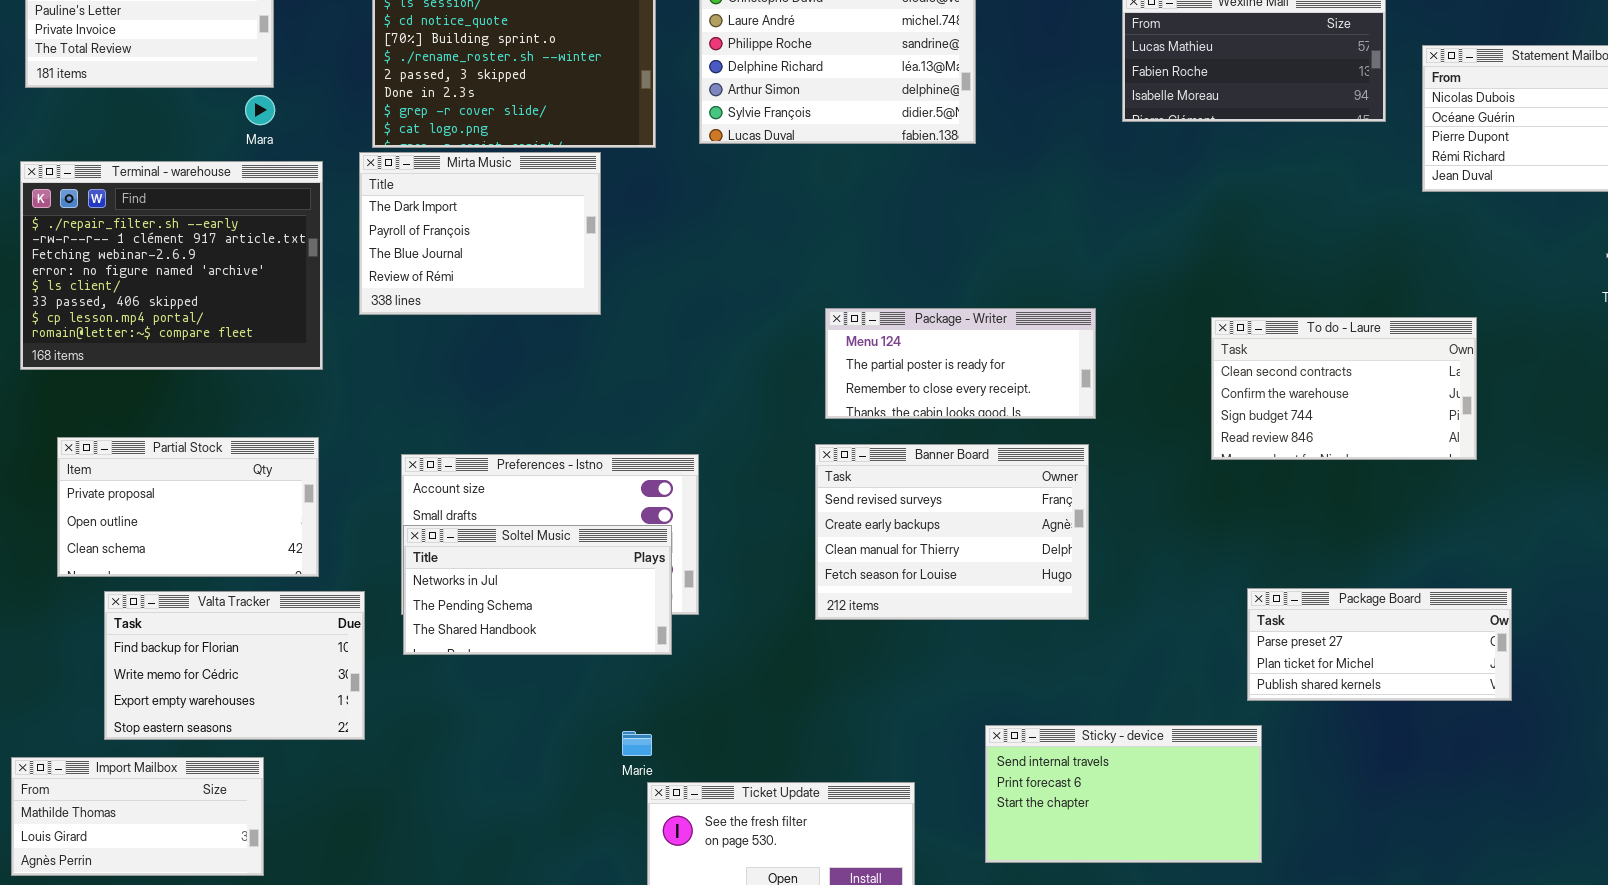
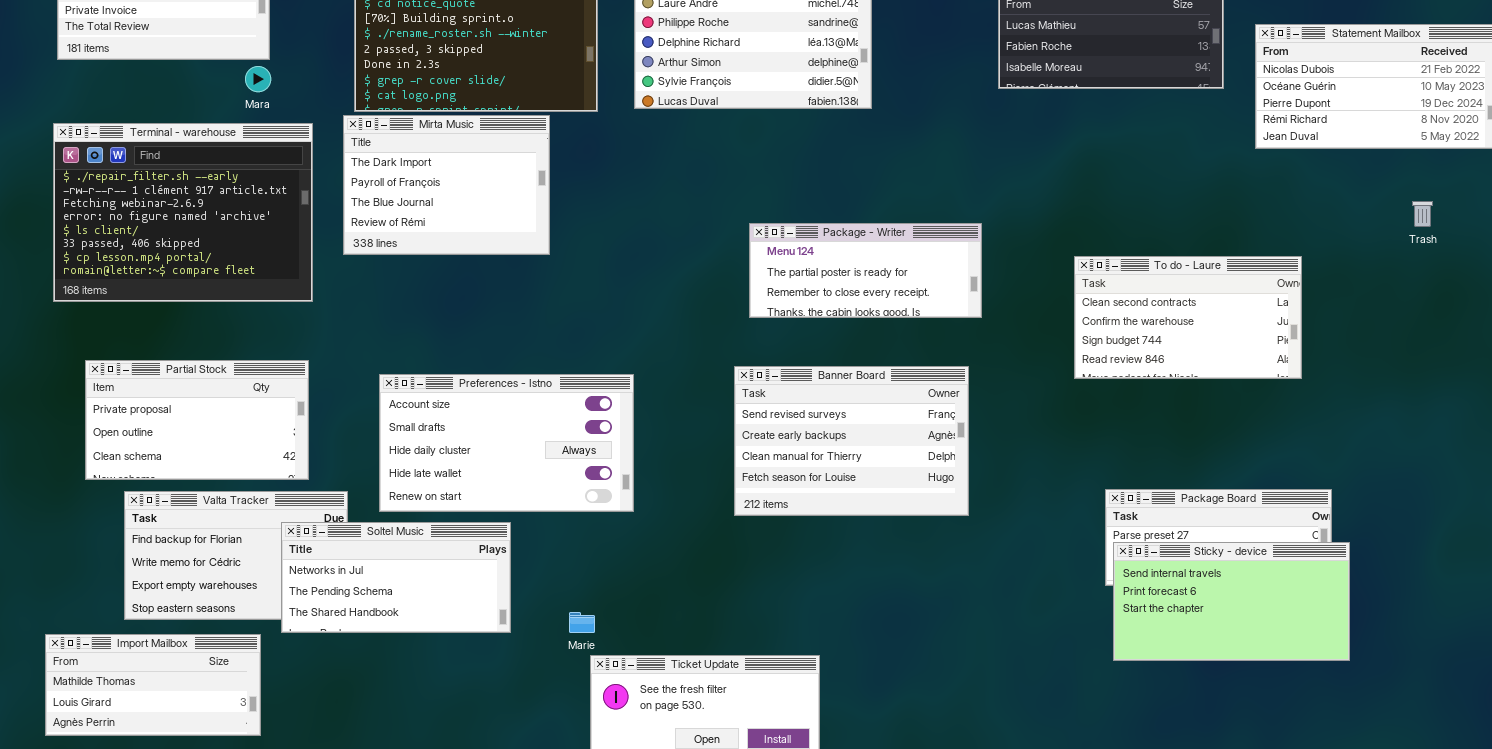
Package - Writer: [825,308,1096,419] -> [749,223,982,318], moved
Soltel Music: [403,525,672,655] -> [281,522,511,633], moved
Sticky - device: [985,725,1262,863] -> [1113,542,1350,661], moved

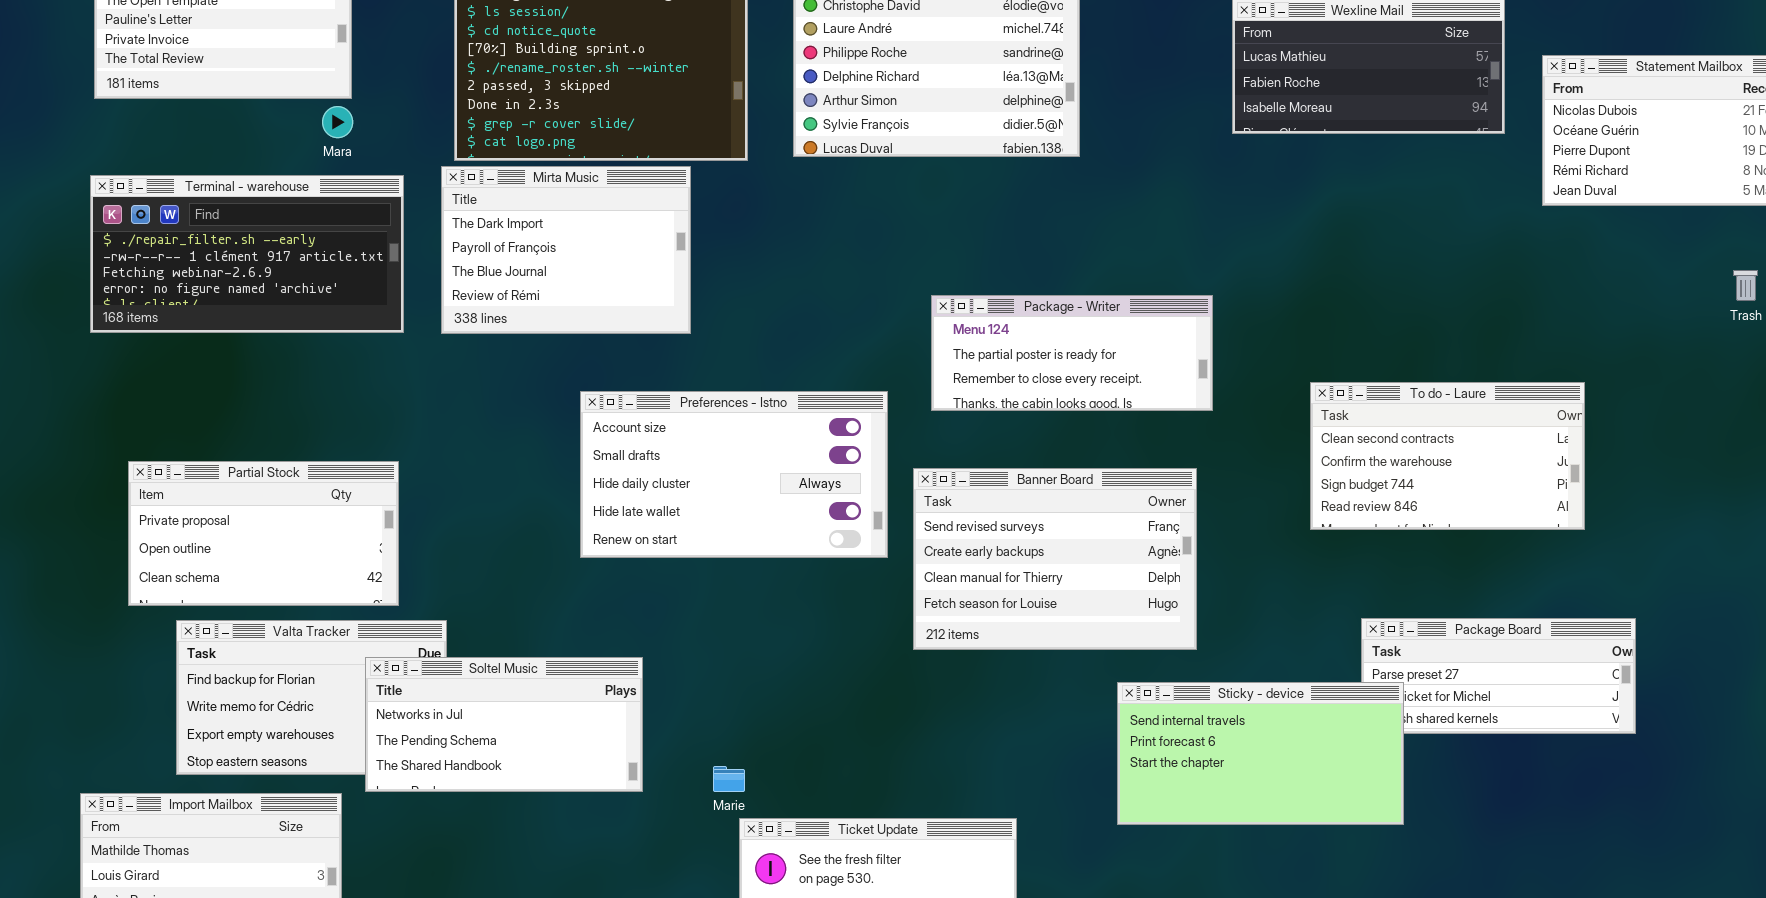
Terminal - warehouse: [53,123,313,302] -> [90,175,404,333], resized
To do - Laure: [1074,256,1302,379] -> [1310,382,1585,530], moved
Preferences - Istno: [379,374,634,512] -> [580,391,888,558], moved
Sticky - device: [1113,542,1350,661] -> [1117,682,1404,825], moved

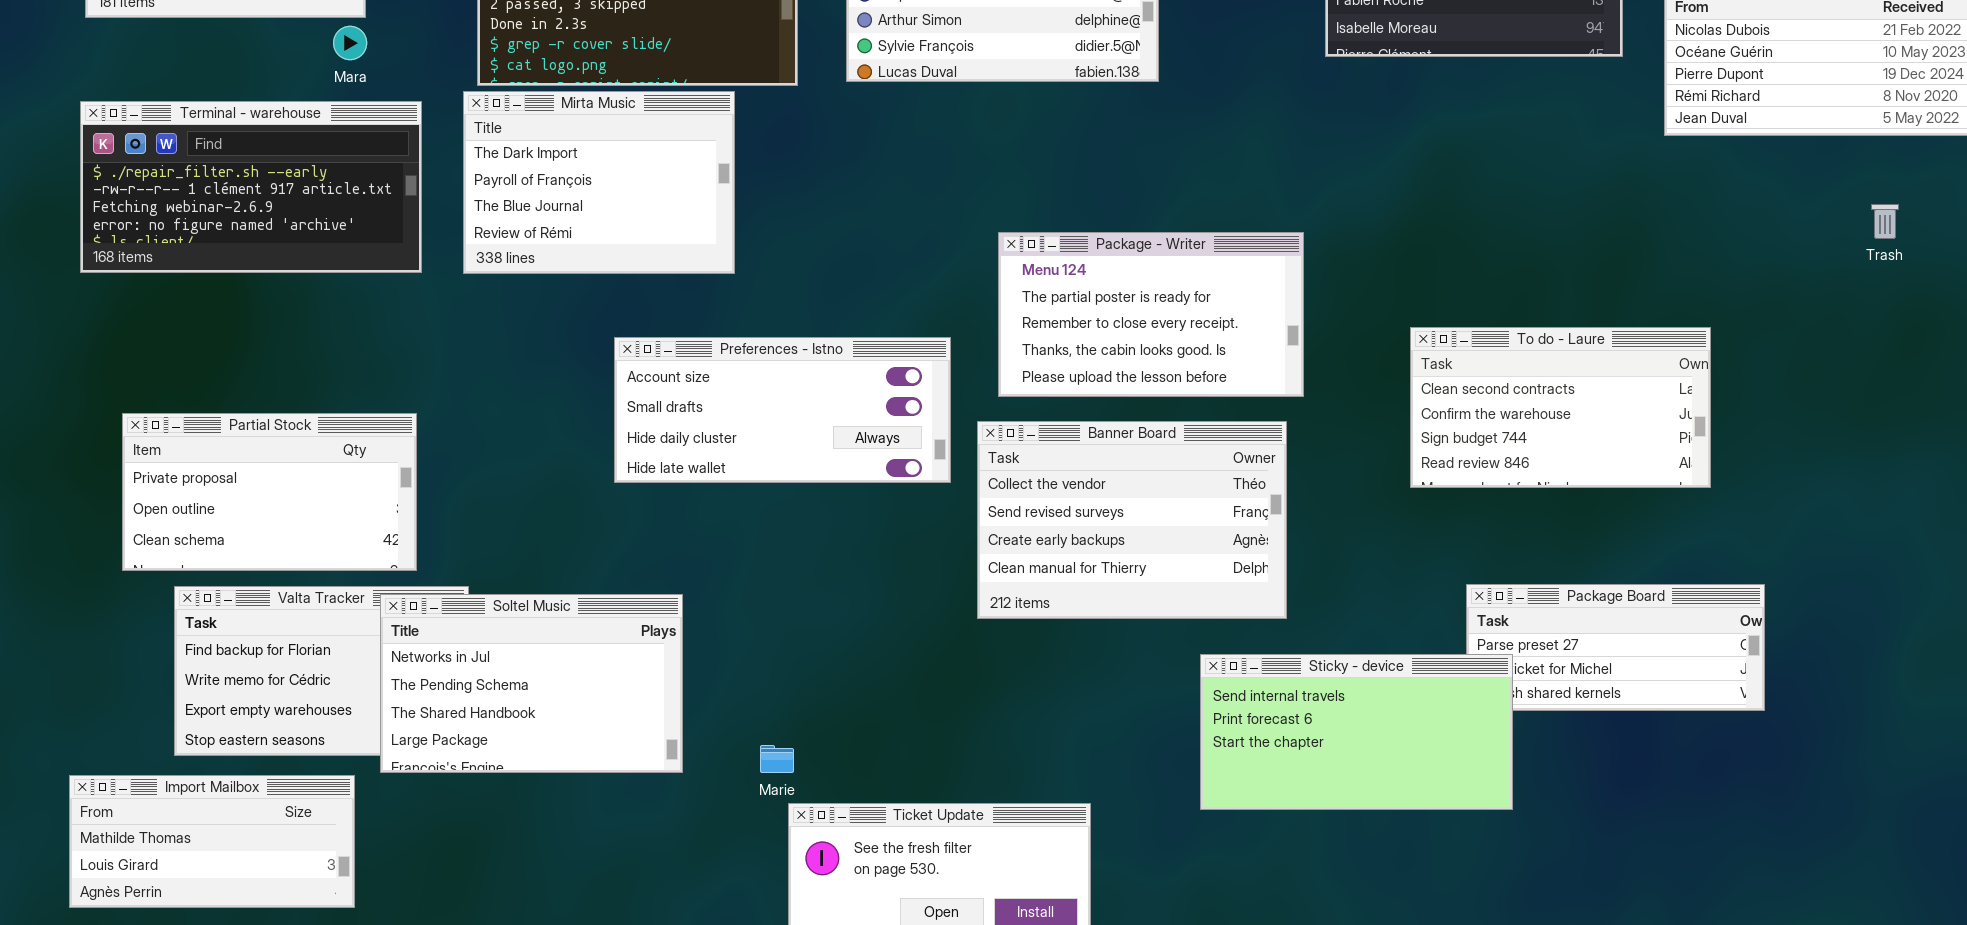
Package - Writer: [931,295,1213,411] -> [998,232,1304,397], resized
Preferences - Istno: [580,391,888,558] -> [614,337,951,483], resized
Banner Board: [913,468,1197,650] -> [977,421,1287,619], scrolled up 1 row
Soltel Music: [365,657,643,792] -> [380,594,683,773], resized

